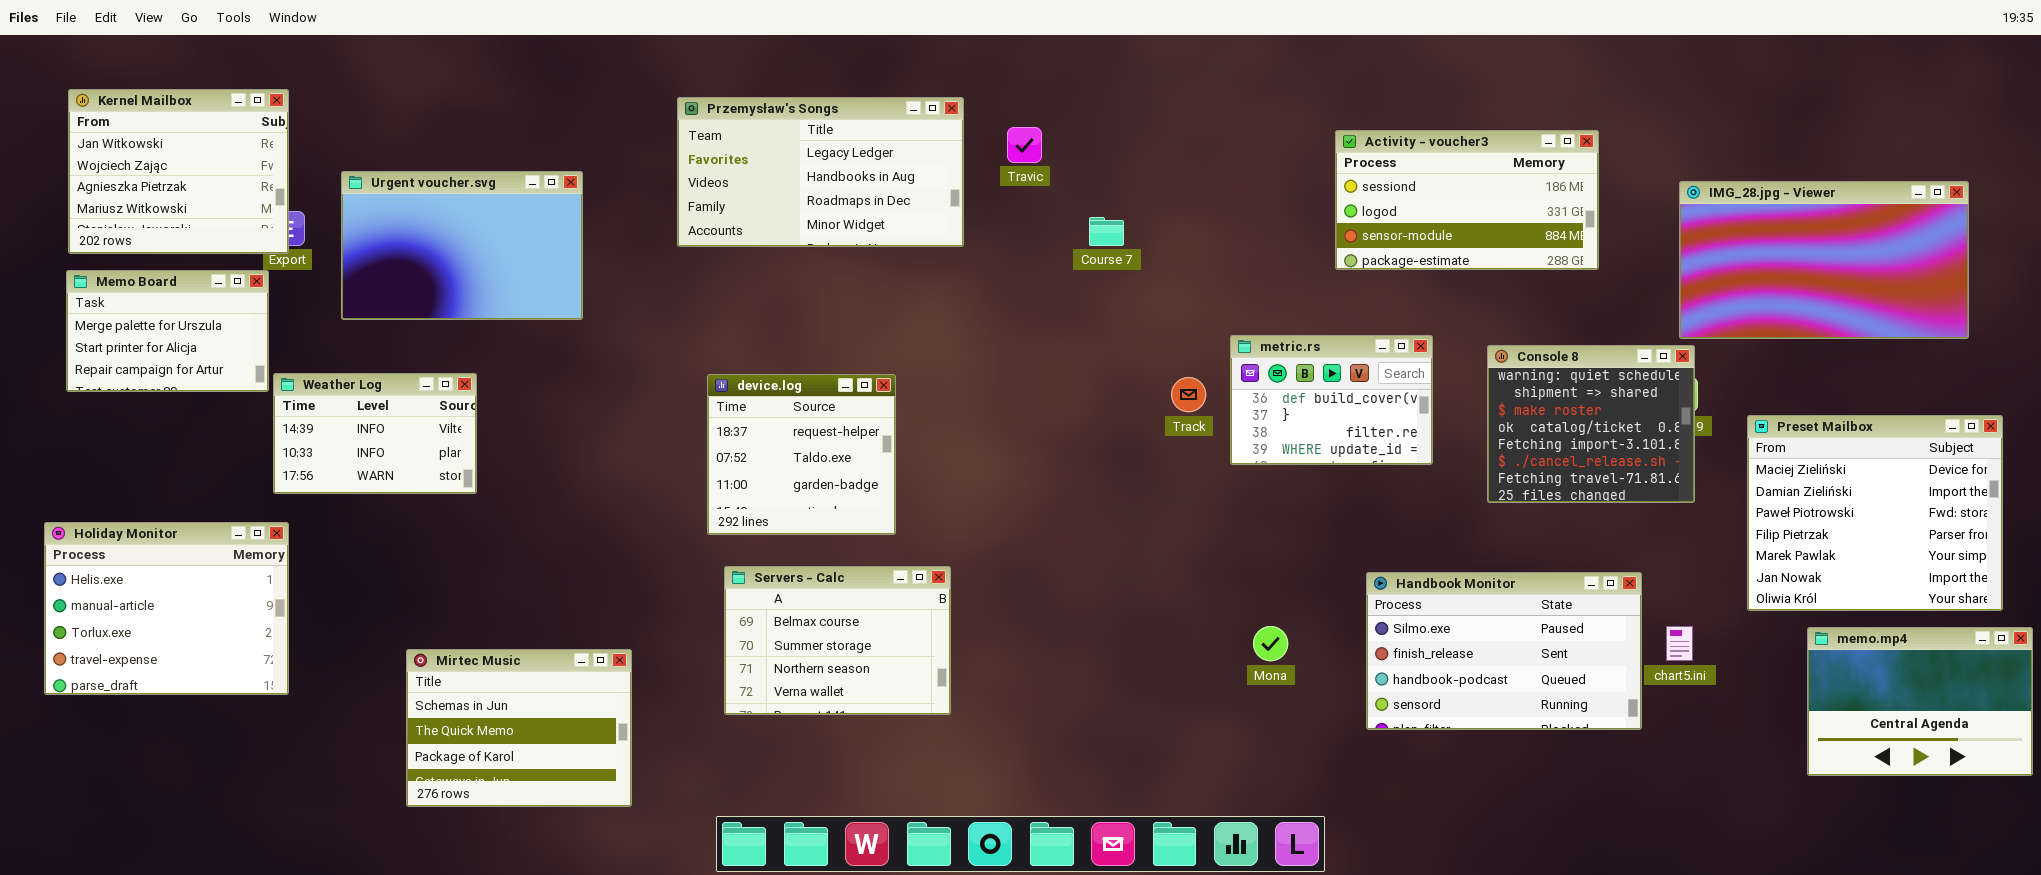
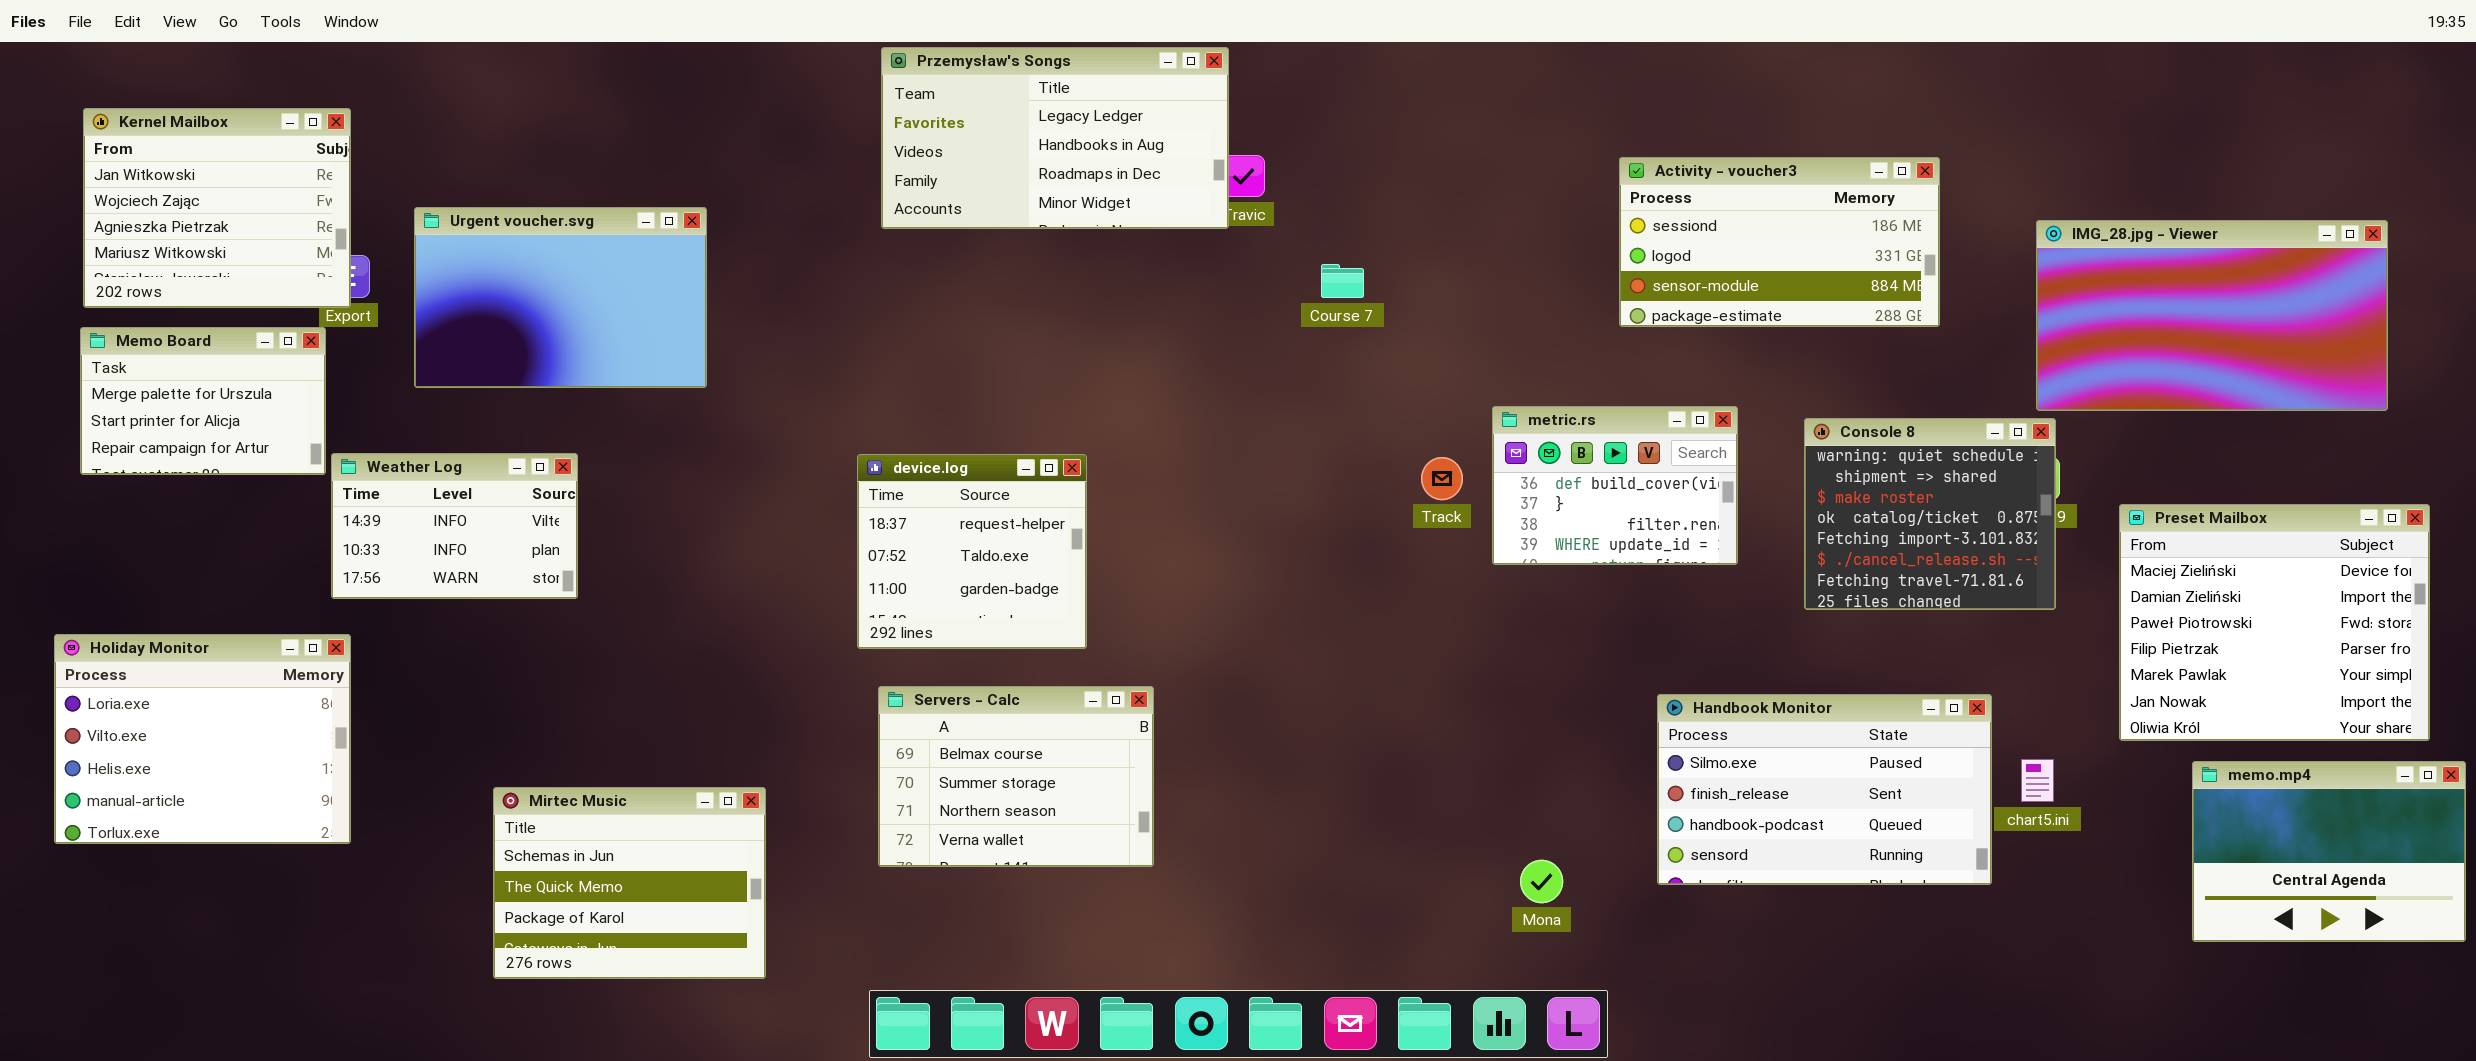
Przemysław's Songs: [677,97,964,247] -> [881,47,1229,229], moved
Holiday Monitor: [44,522,289,695] -> [54,634,351,844], scrolled up 2 rows
Mona: [1253,626,1288,661] -> [1520,860,1563,903], moved

